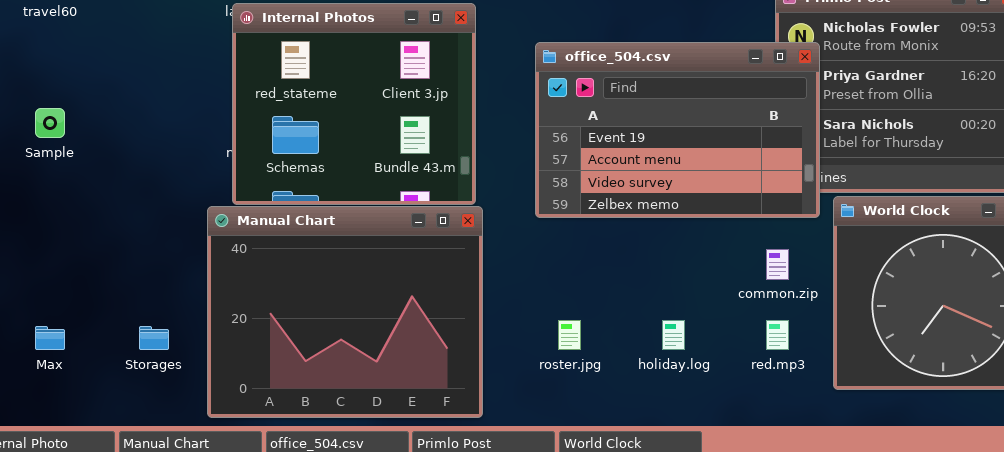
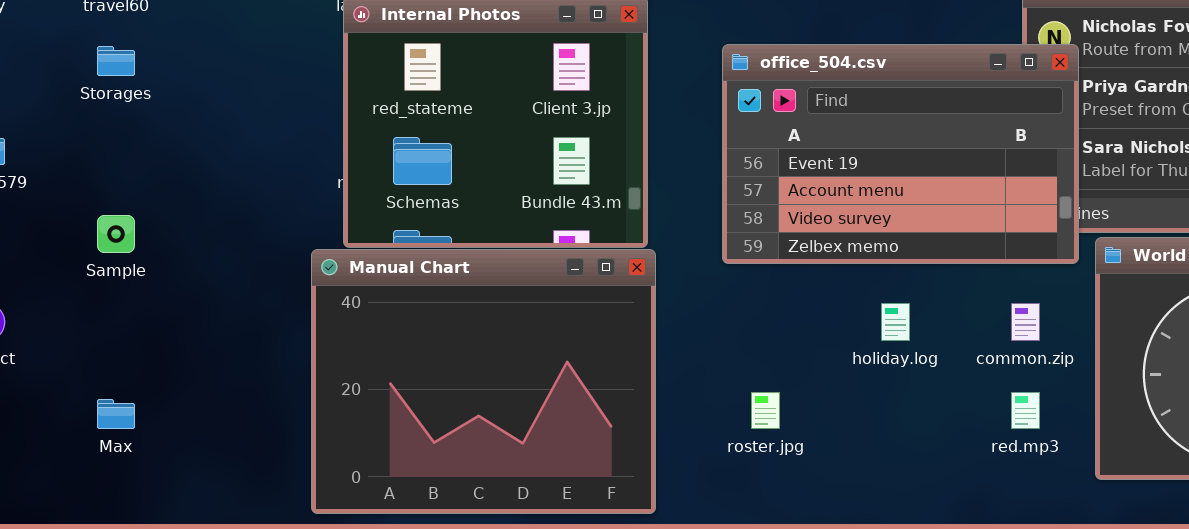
Sample: [35,108,65,138] -> [97,215,135,253], moved
holiday.log: [662,320,685,350] -> [881,303,910,341], moved
Storages: [139,326,169,350] -> [97,46,135,76], moved

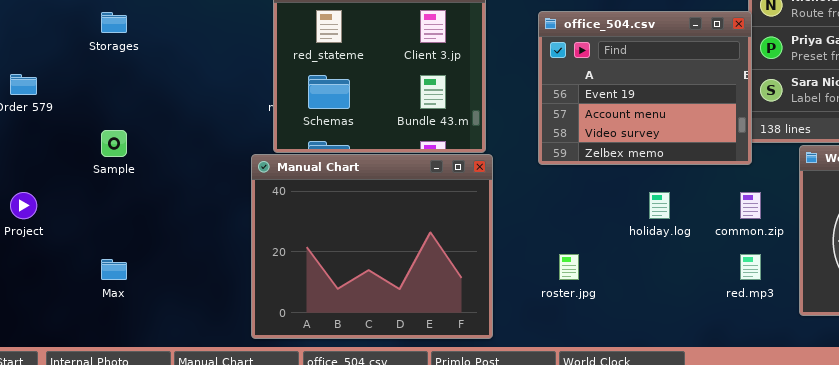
office_504.csv: [722,44,1079,264] -> [538,11,752,165], resized

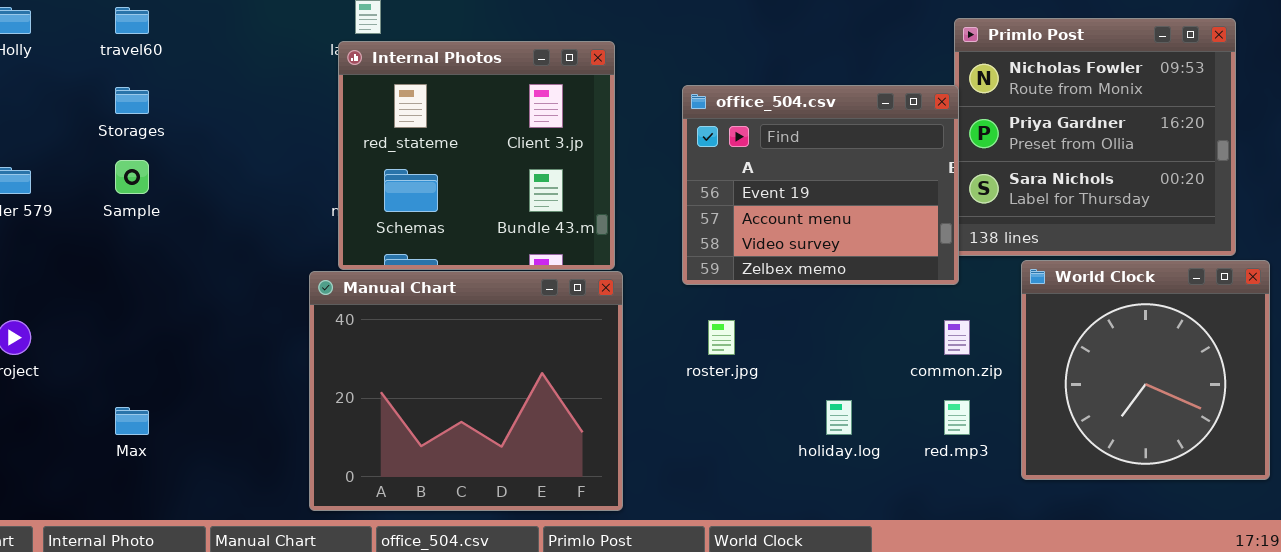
Sample: [101,130,127,157] -> [115,160,149,194], moved
holiday.log: [649,192,670,219] -> [826,400,852,435], moved
roster.jpg: [559,254,579,280] -> [708,320,735,355], moved

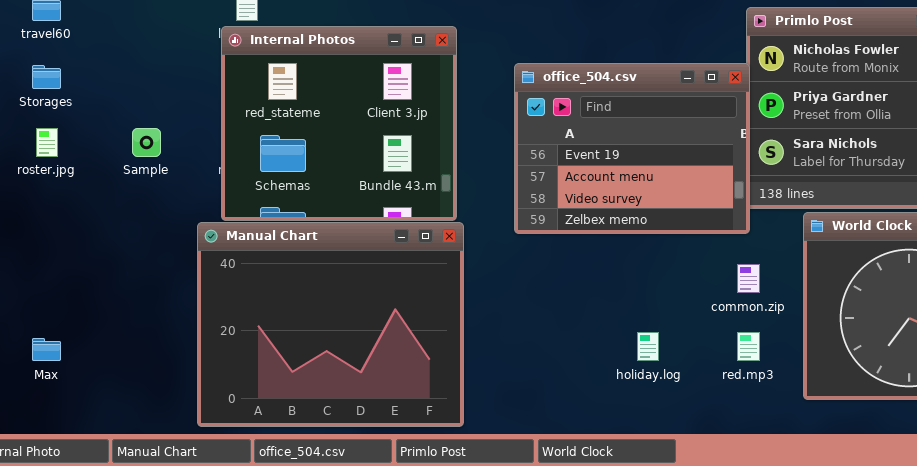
Sample: [115,160,149,194] -> [132,128,161,157], moved
roster.jpg: [708,320,735,355] -> [36,128,58,157], moved

